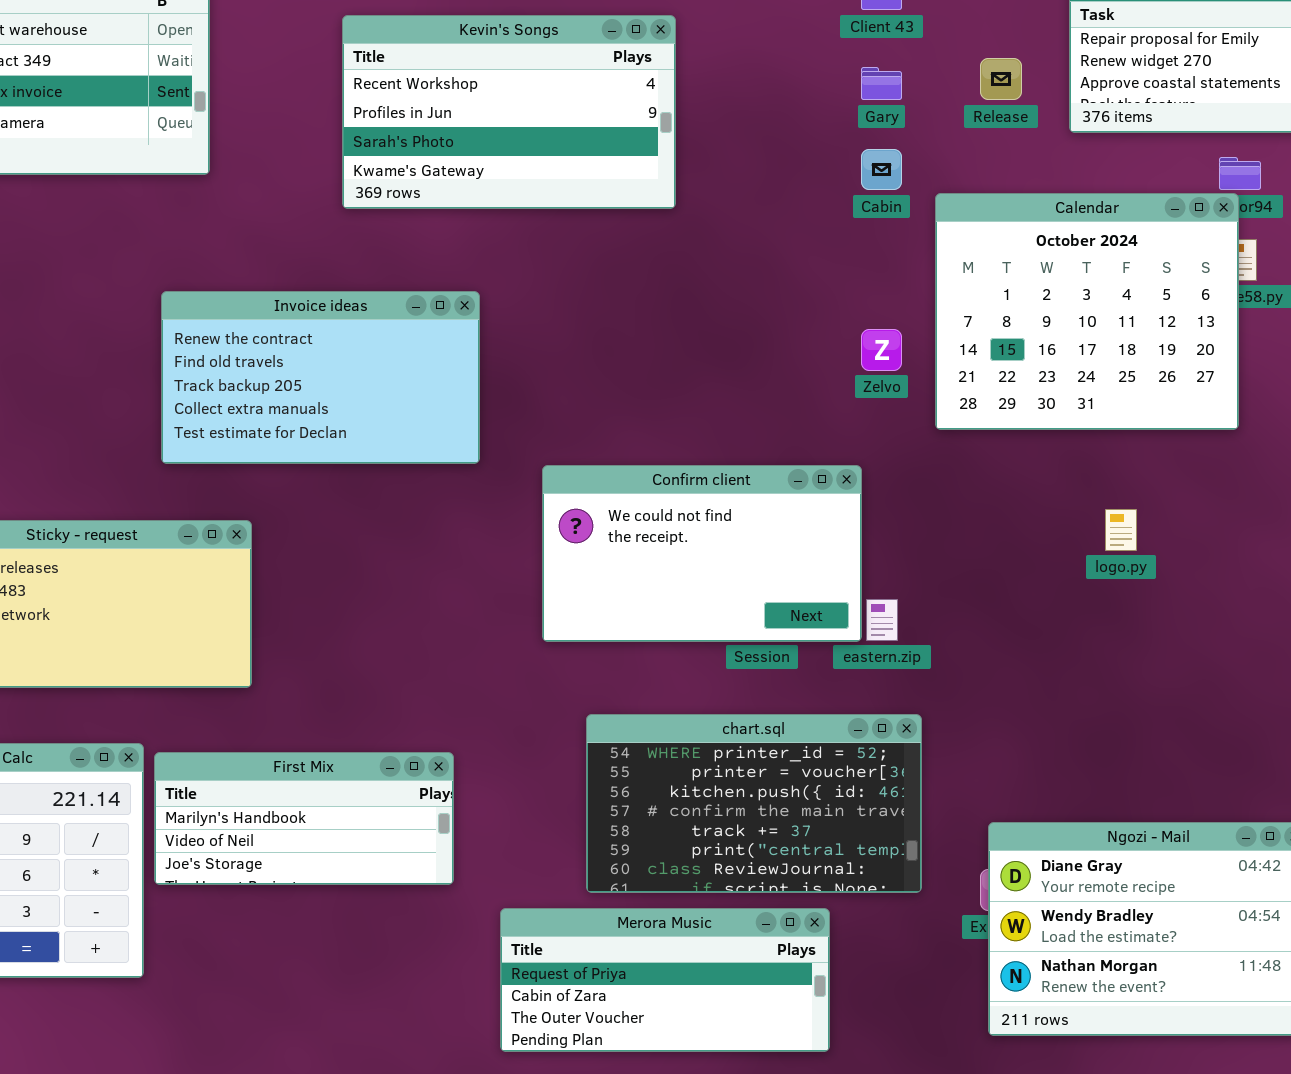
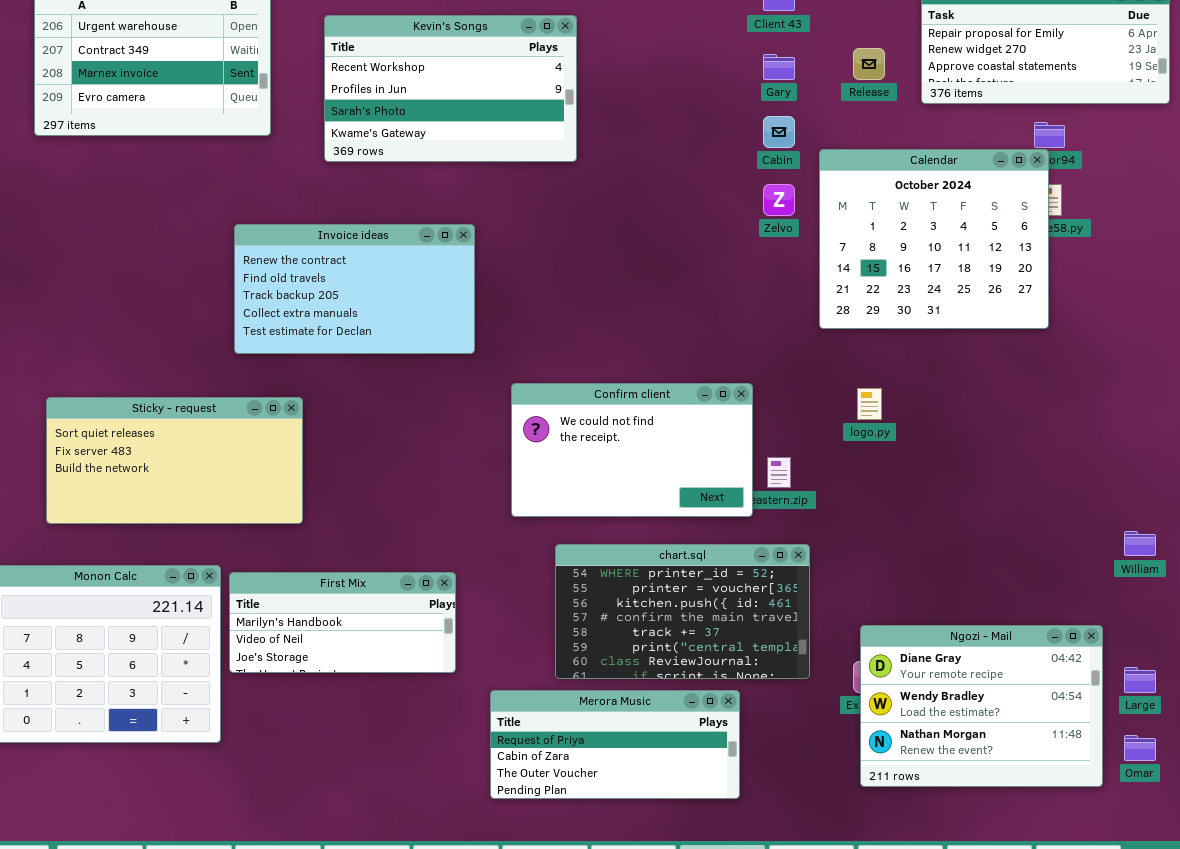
Kevin's Songs: [342,15,676,209] -> [324,15,577,162], moved
Zelvo: [861,329,902,371] -> [763,184,795,216], moved
Confirm client: [542,465,862,642] -> [511,383,753,517], moved
logo.py: [1105,509,1137,551] -> [857,388,882,420], moved

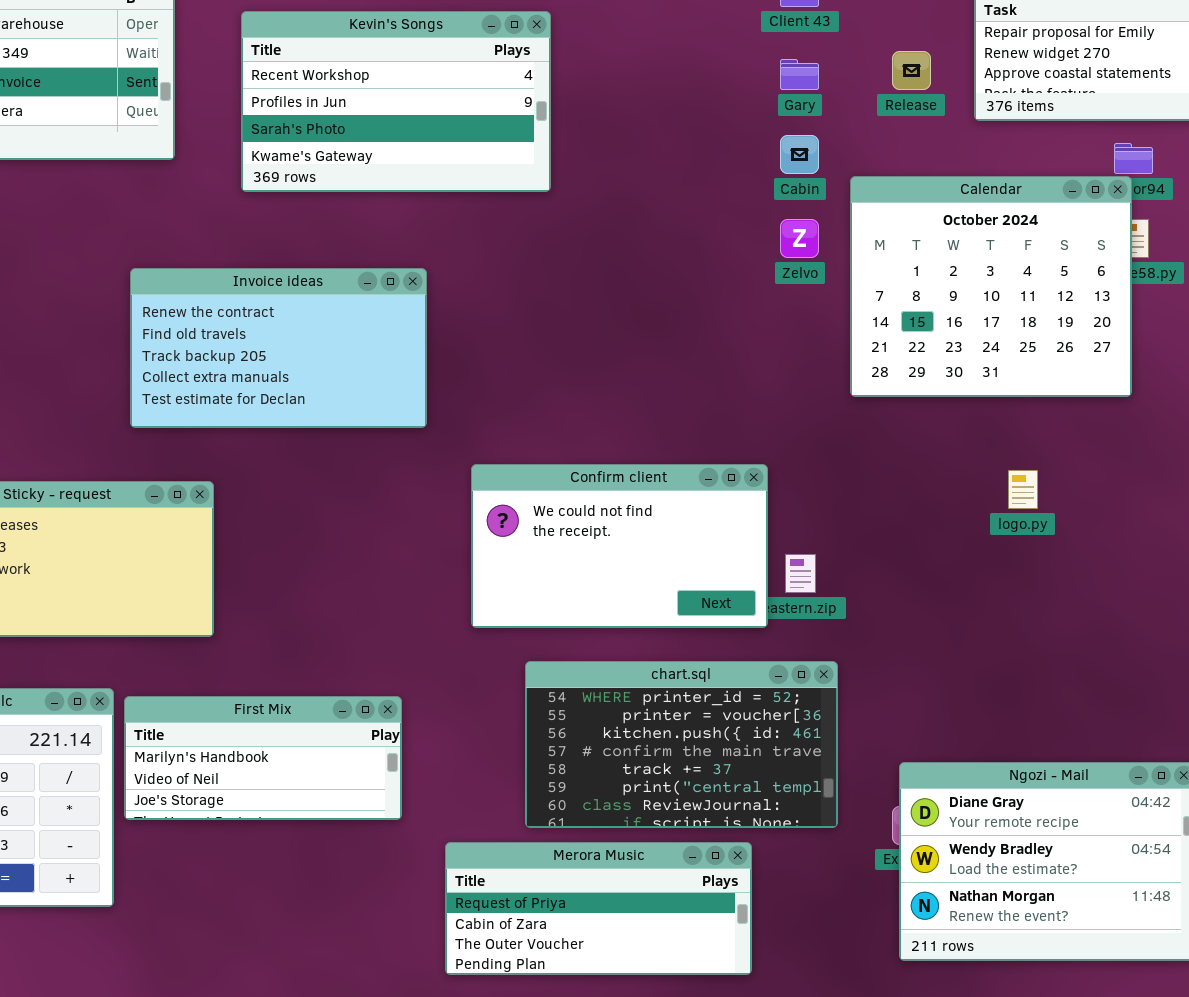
logo.py: [857,388,882,420] -> [1008,470,1038,509], moved

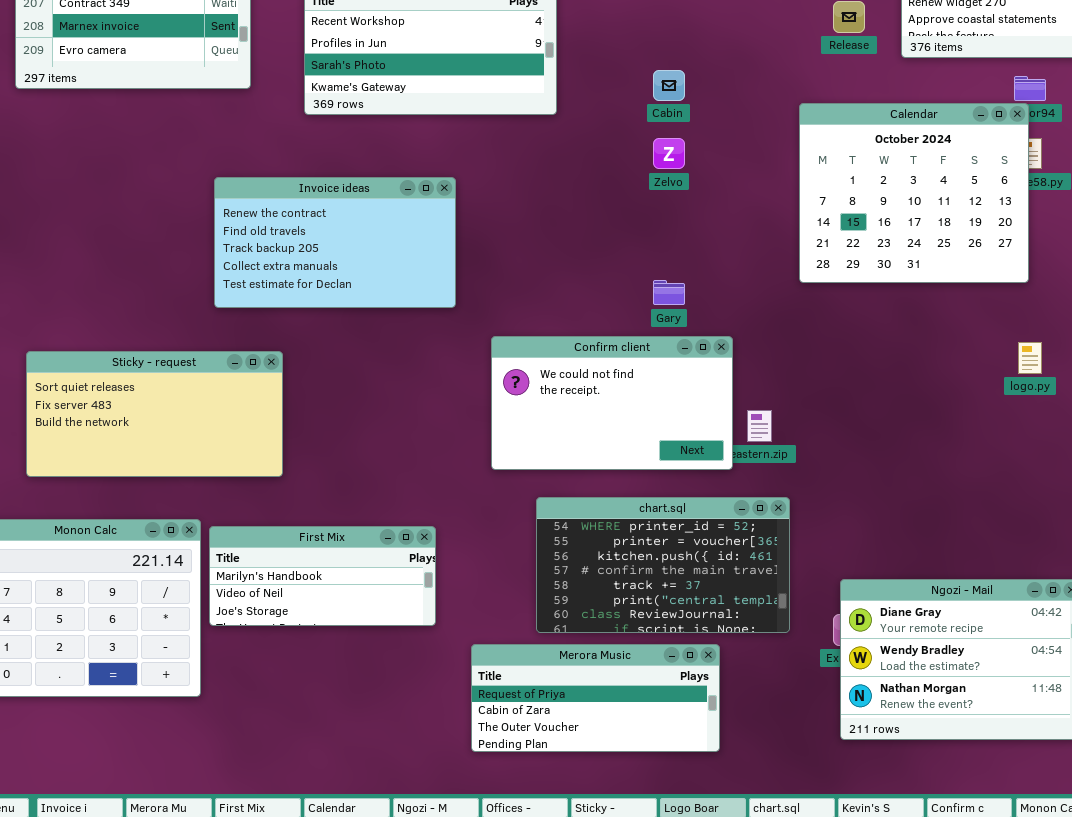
Gary: [780,59,819,90] -> [653,280,685,305], moved
Cabin: [780,135,819,174] -> [653,70,685,101], moved
Zelvo: [780,219,819,258] -> [653,138,685,169], moved
logo.py: [1008,470,1038,509] -> [1018,342,1042,374], moved

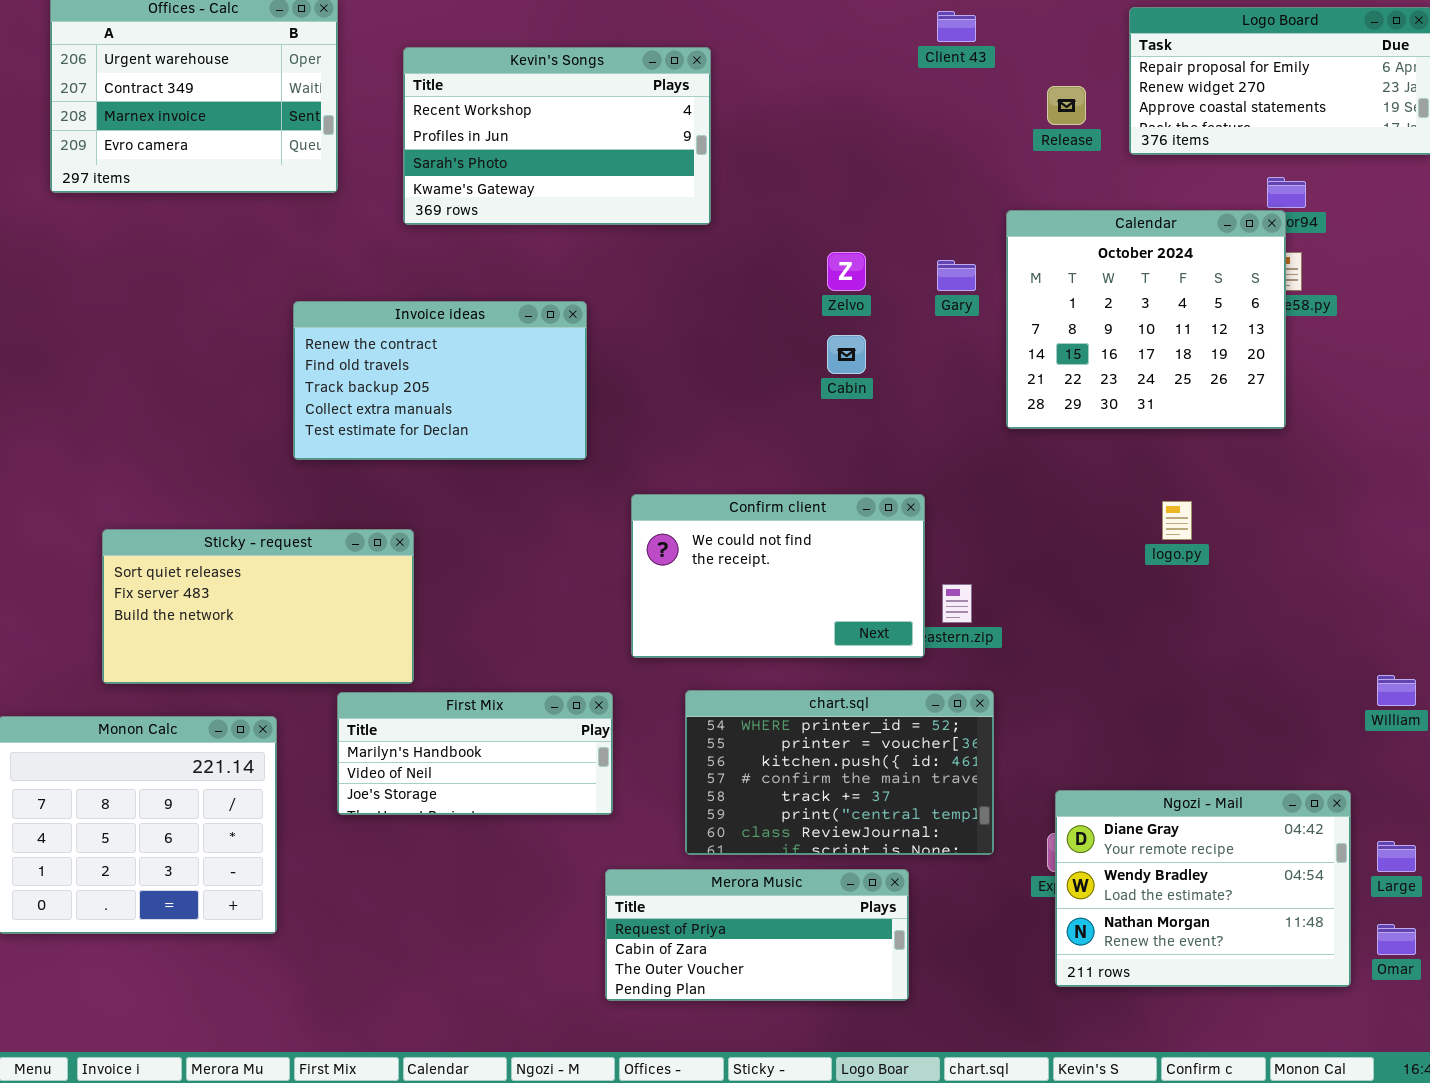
Cabin: [653,70,685,101] -> [827,335,866,374], moved
Gary: [653,280,685,305] -> [937,260,976,291], moved
logo.py: [1018,342,1042,374] -> [1162,501,1192,540], moved
Sticky - request: [26,351,283,477] -> [102,529,414,684], moved
First Mix: [209,526,436,626] -> [337,692,613,815], moved

